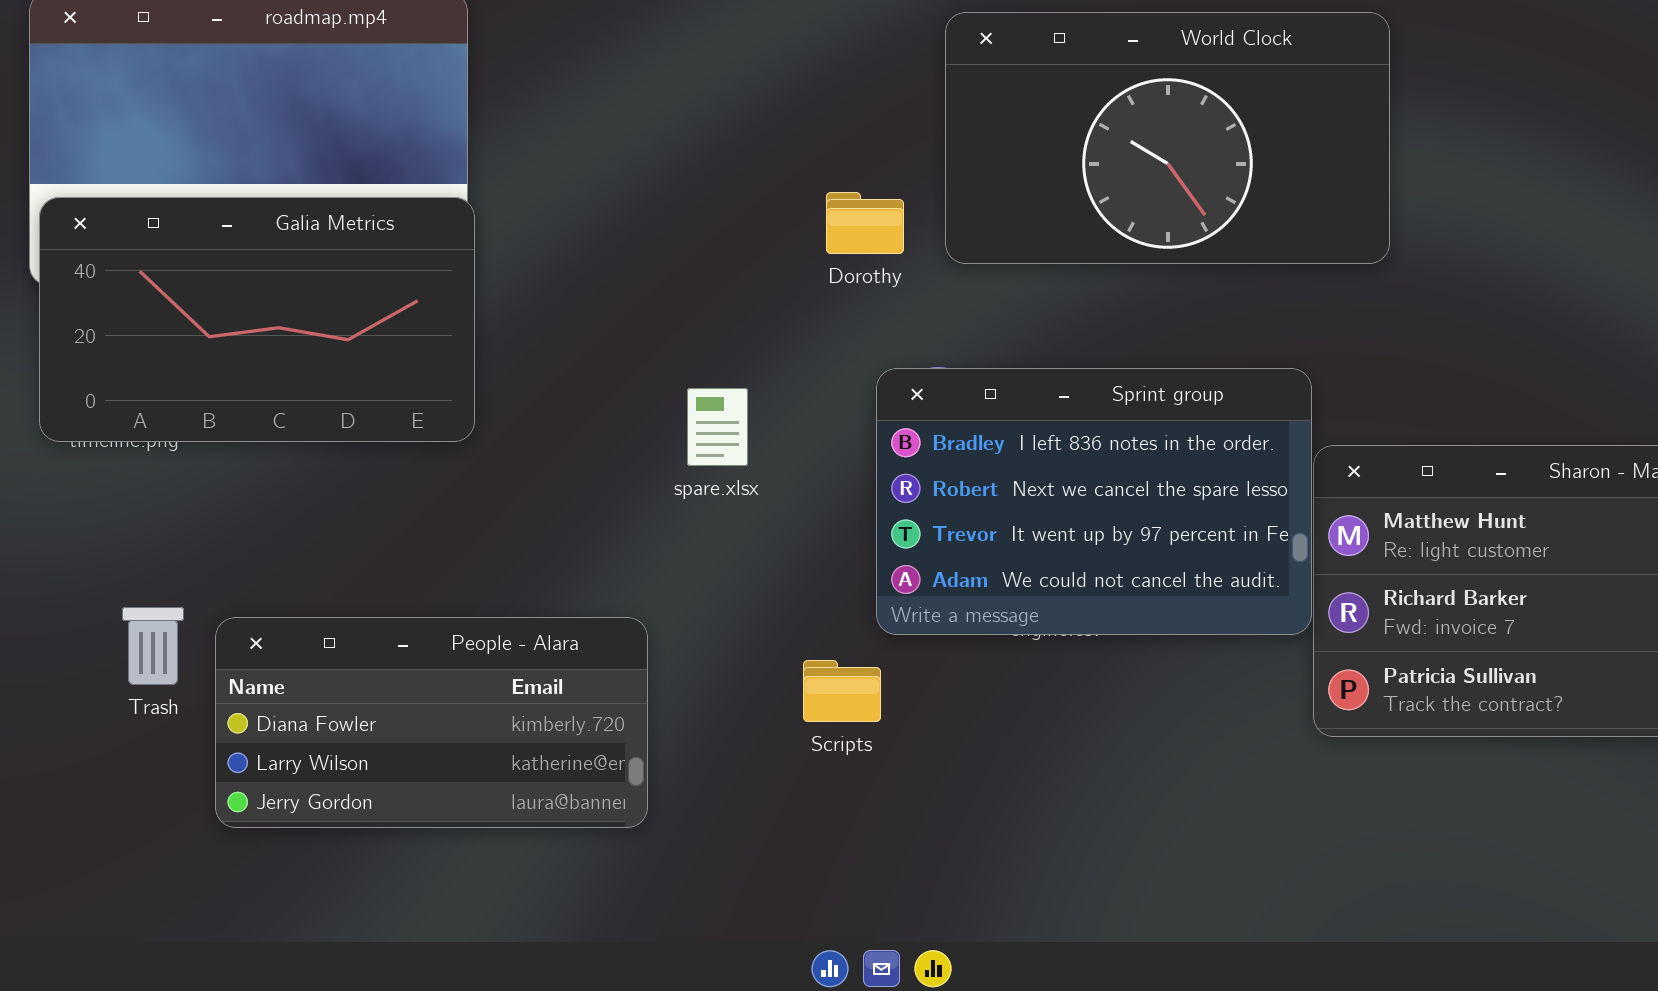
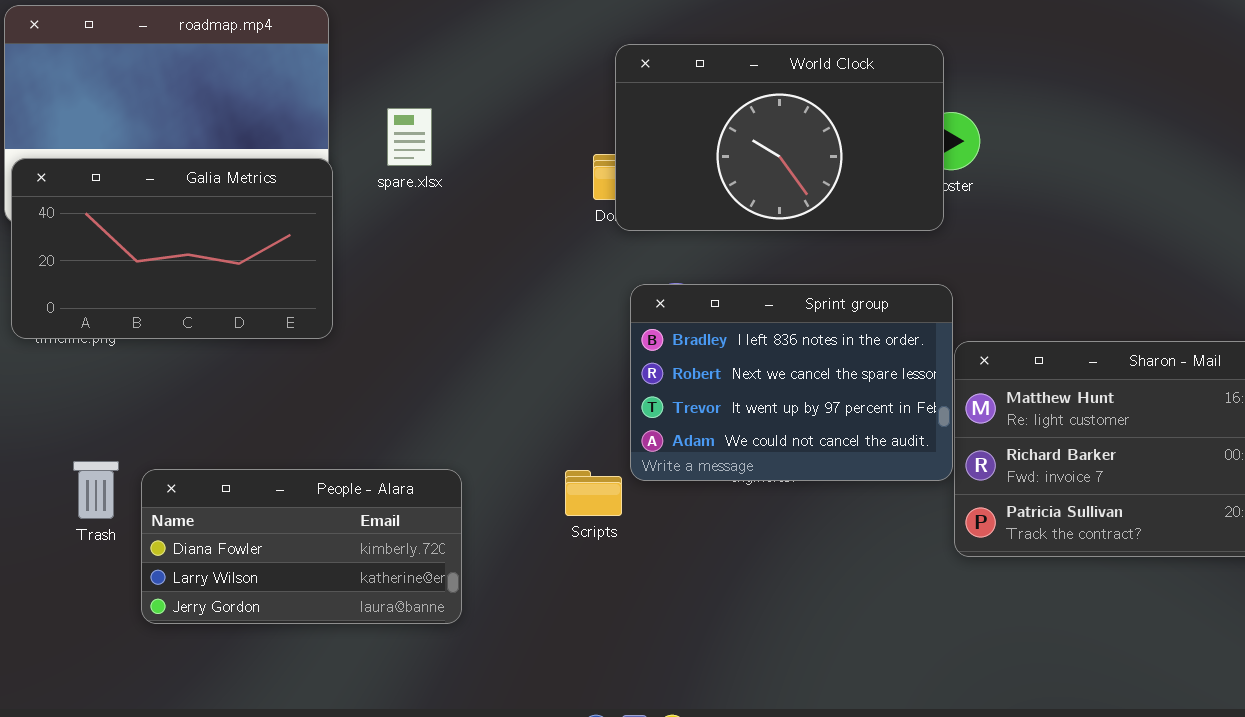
World Clock: [945,12,1390,264] -> [615,44,944,231], moved
spare.xlsx: [687,388,748,466] -> [387,108,432,166], moved
Scripts: [803,660,881,722] -> [565,470,622,516], moved

